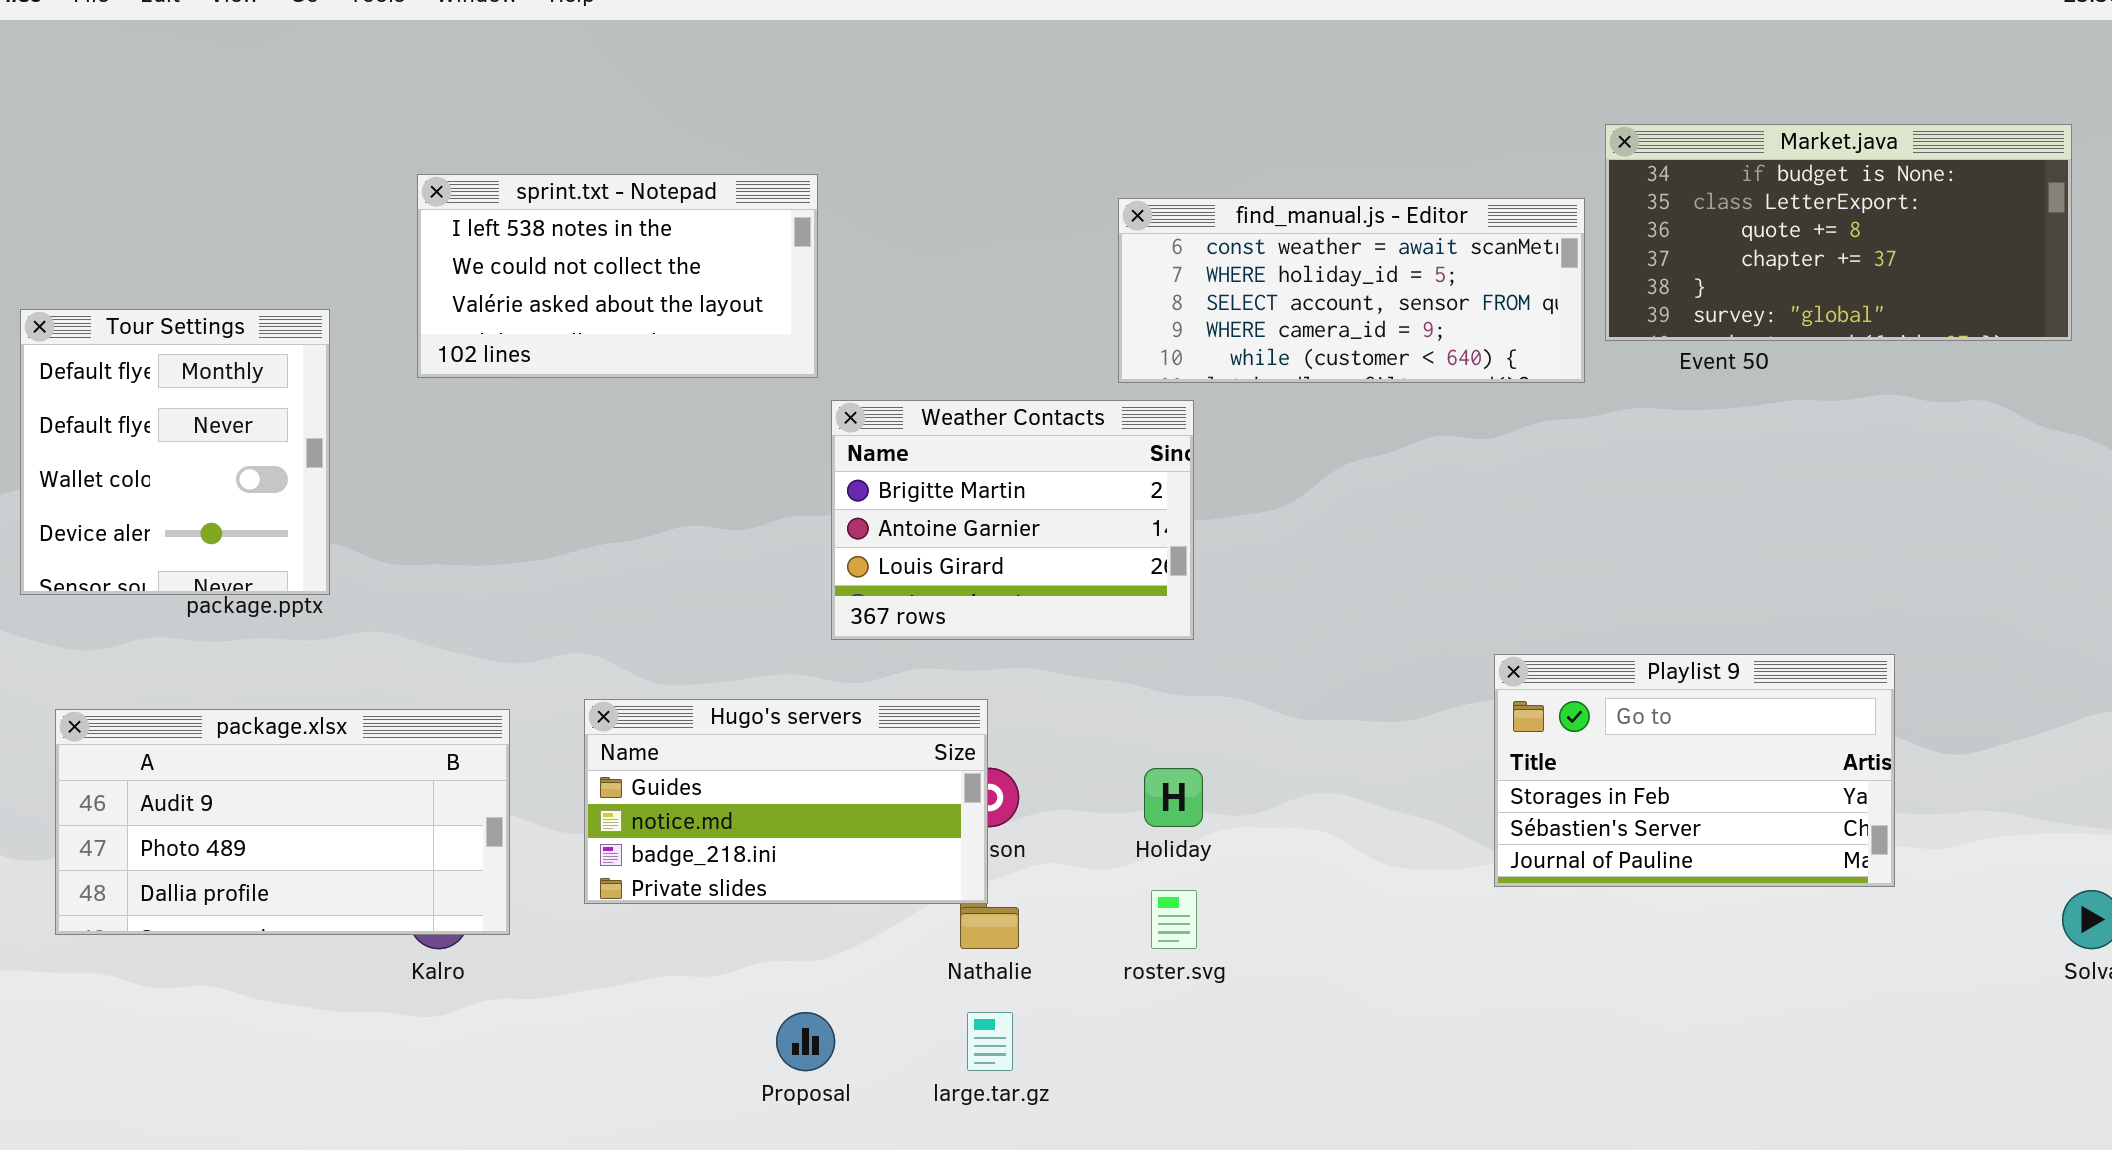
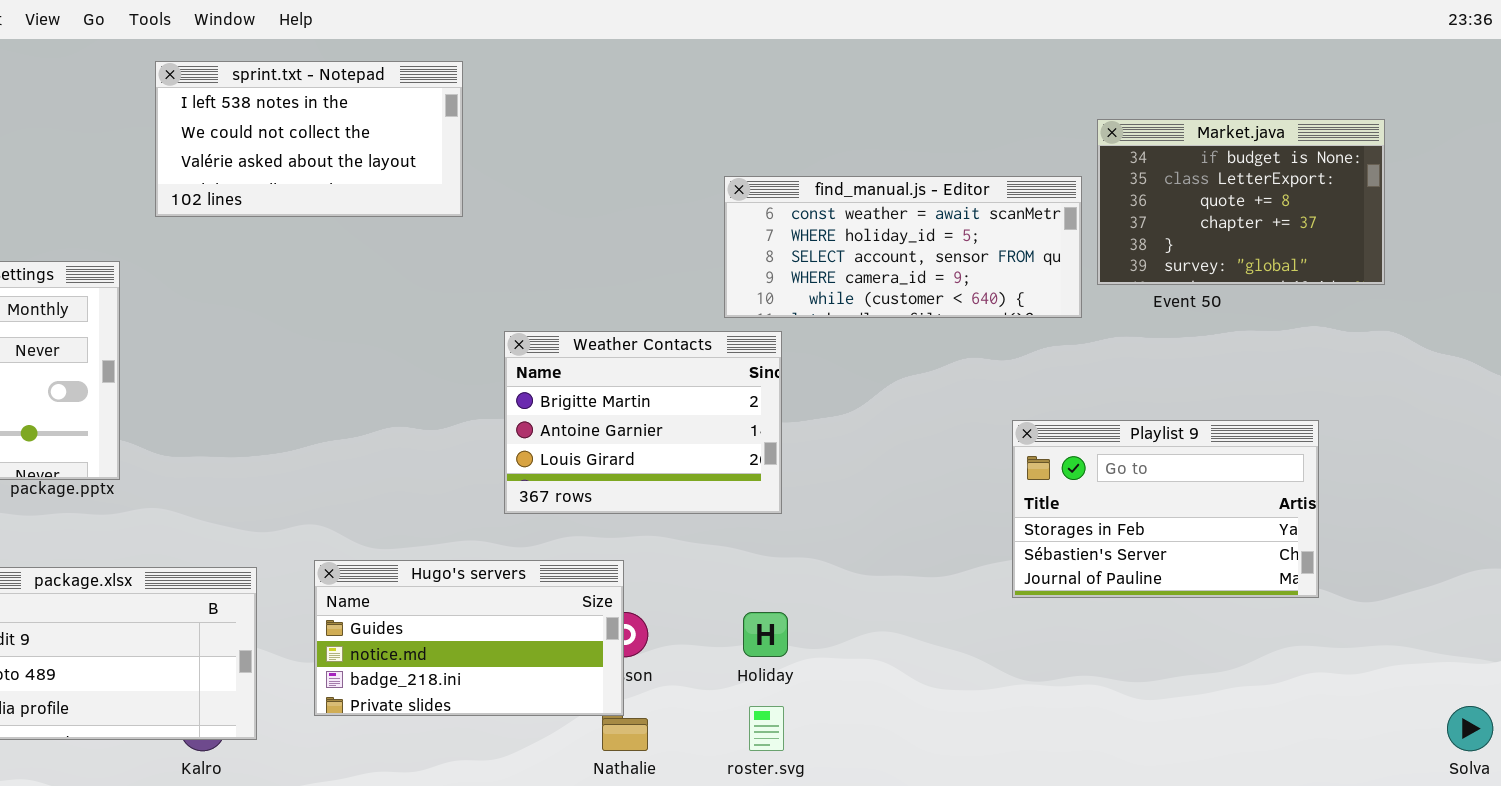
Market.java: [1605,124,2072,341] -> [1097,119,1385,285], resized
sprint.txt - Notepad: [417,174,818,378] -> [155,61,463,217], moved
Playlist 9: [1494,654,1895,887] -> [1012,420,1319,598], moved

